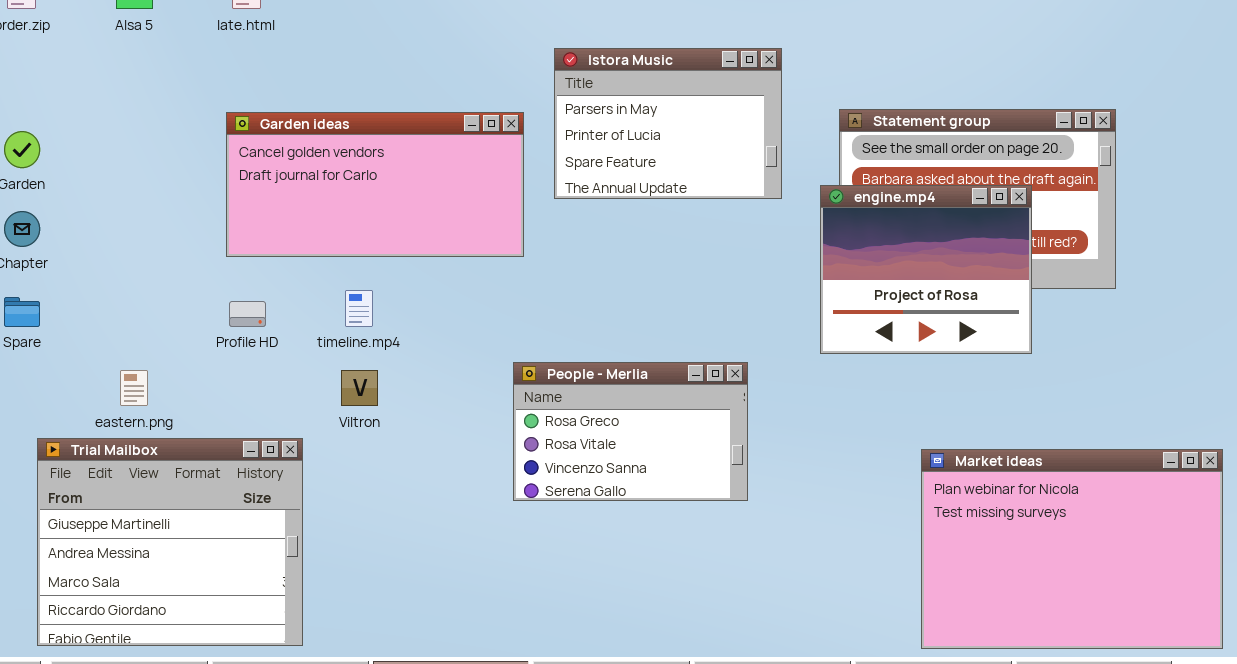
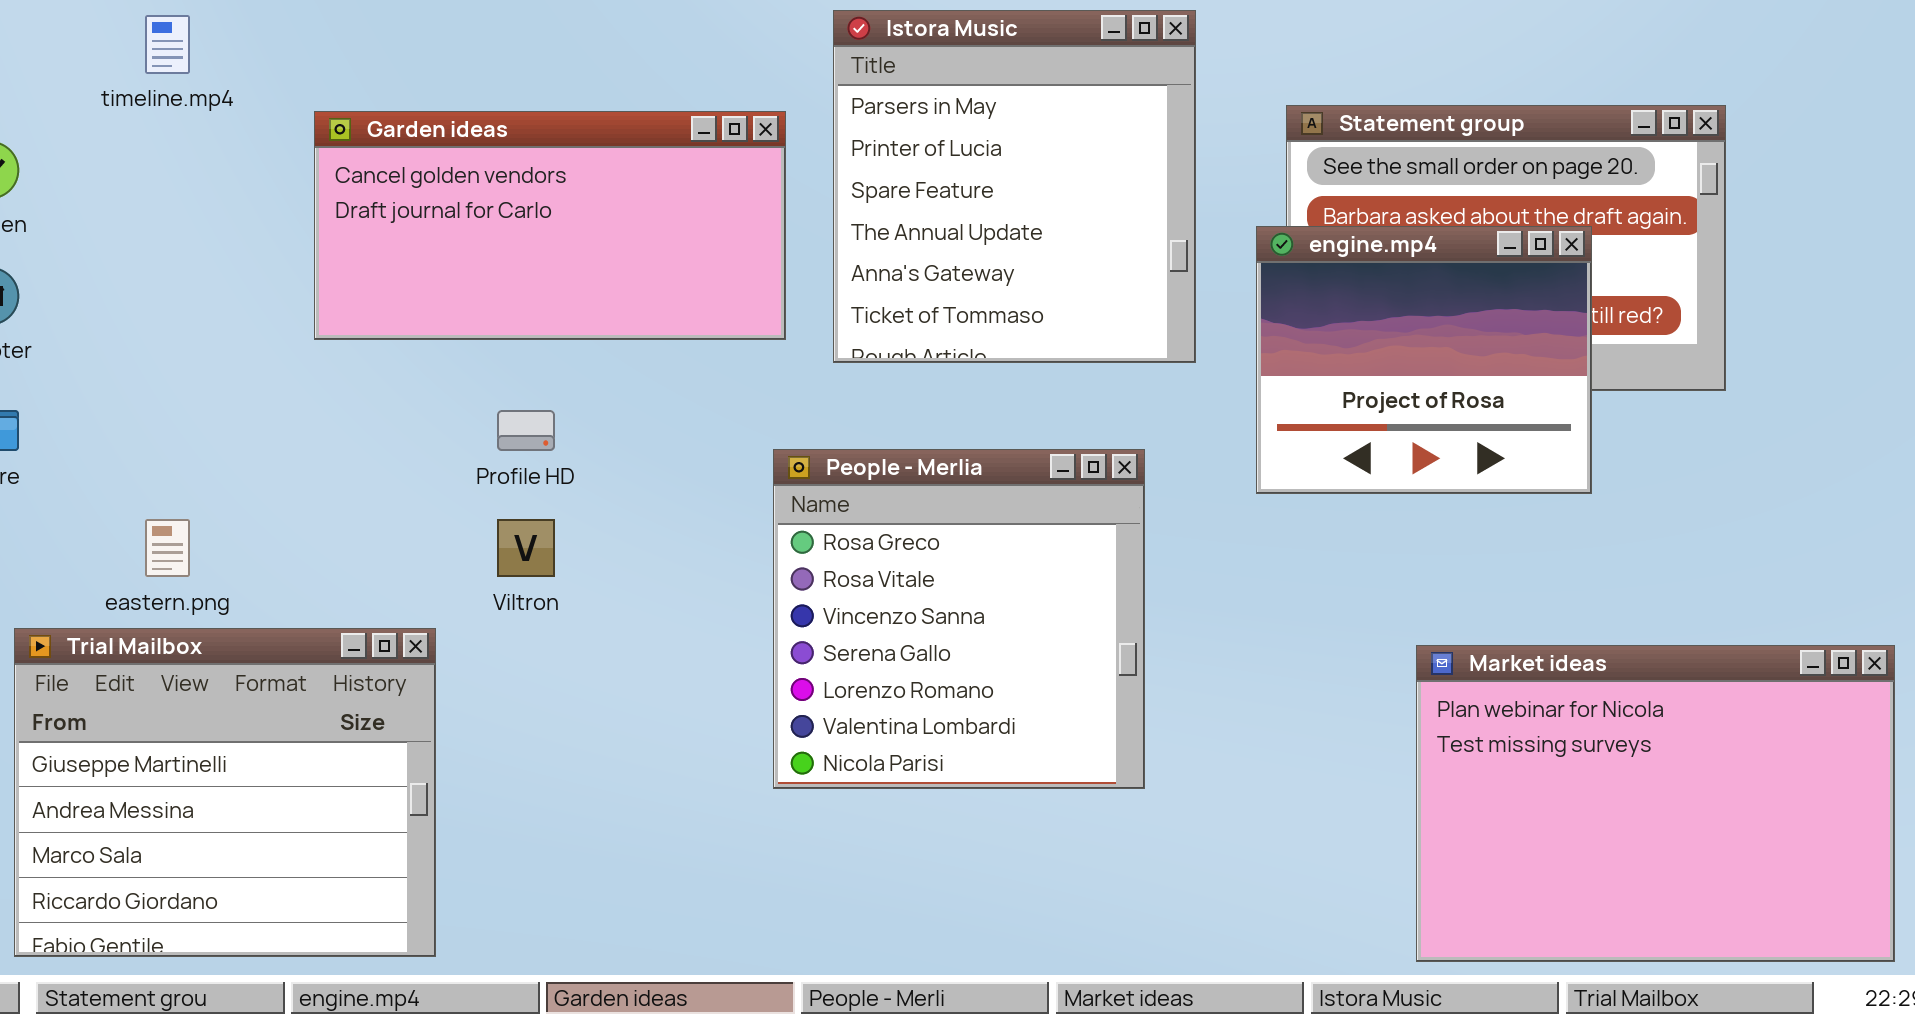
Istora Music: [554,48,782,199] -> [833,10,1196,363], resized
timeline.mp4: [345,290,373,327] -> [145,15,190,74], moved
Profile HD: [229,301,266,327] -> [497,410,555,451], moved
People - Merlia: [513,362,748,501] -> [773,449,1145,789], moved, resized

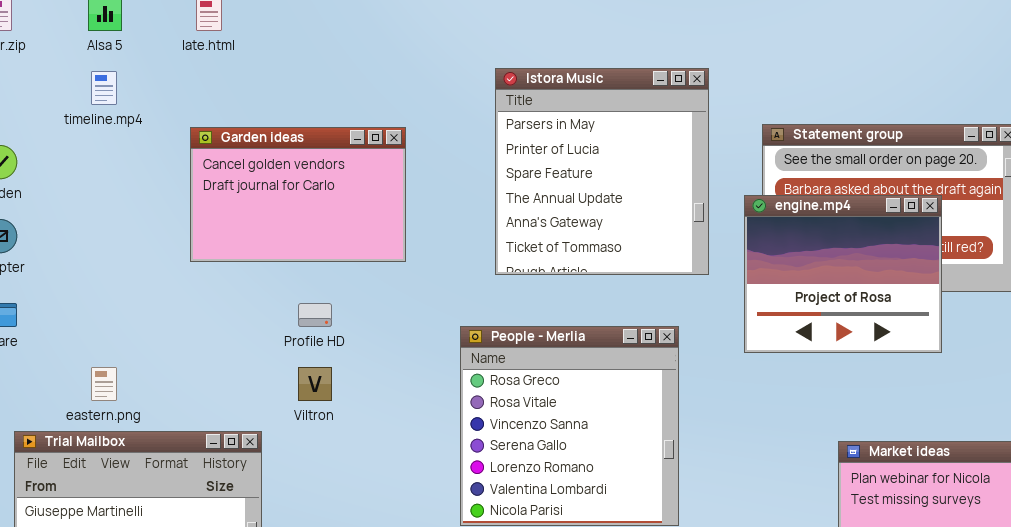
Garden ideas: [314,111,786,340] -> [190,127,406,262], resized

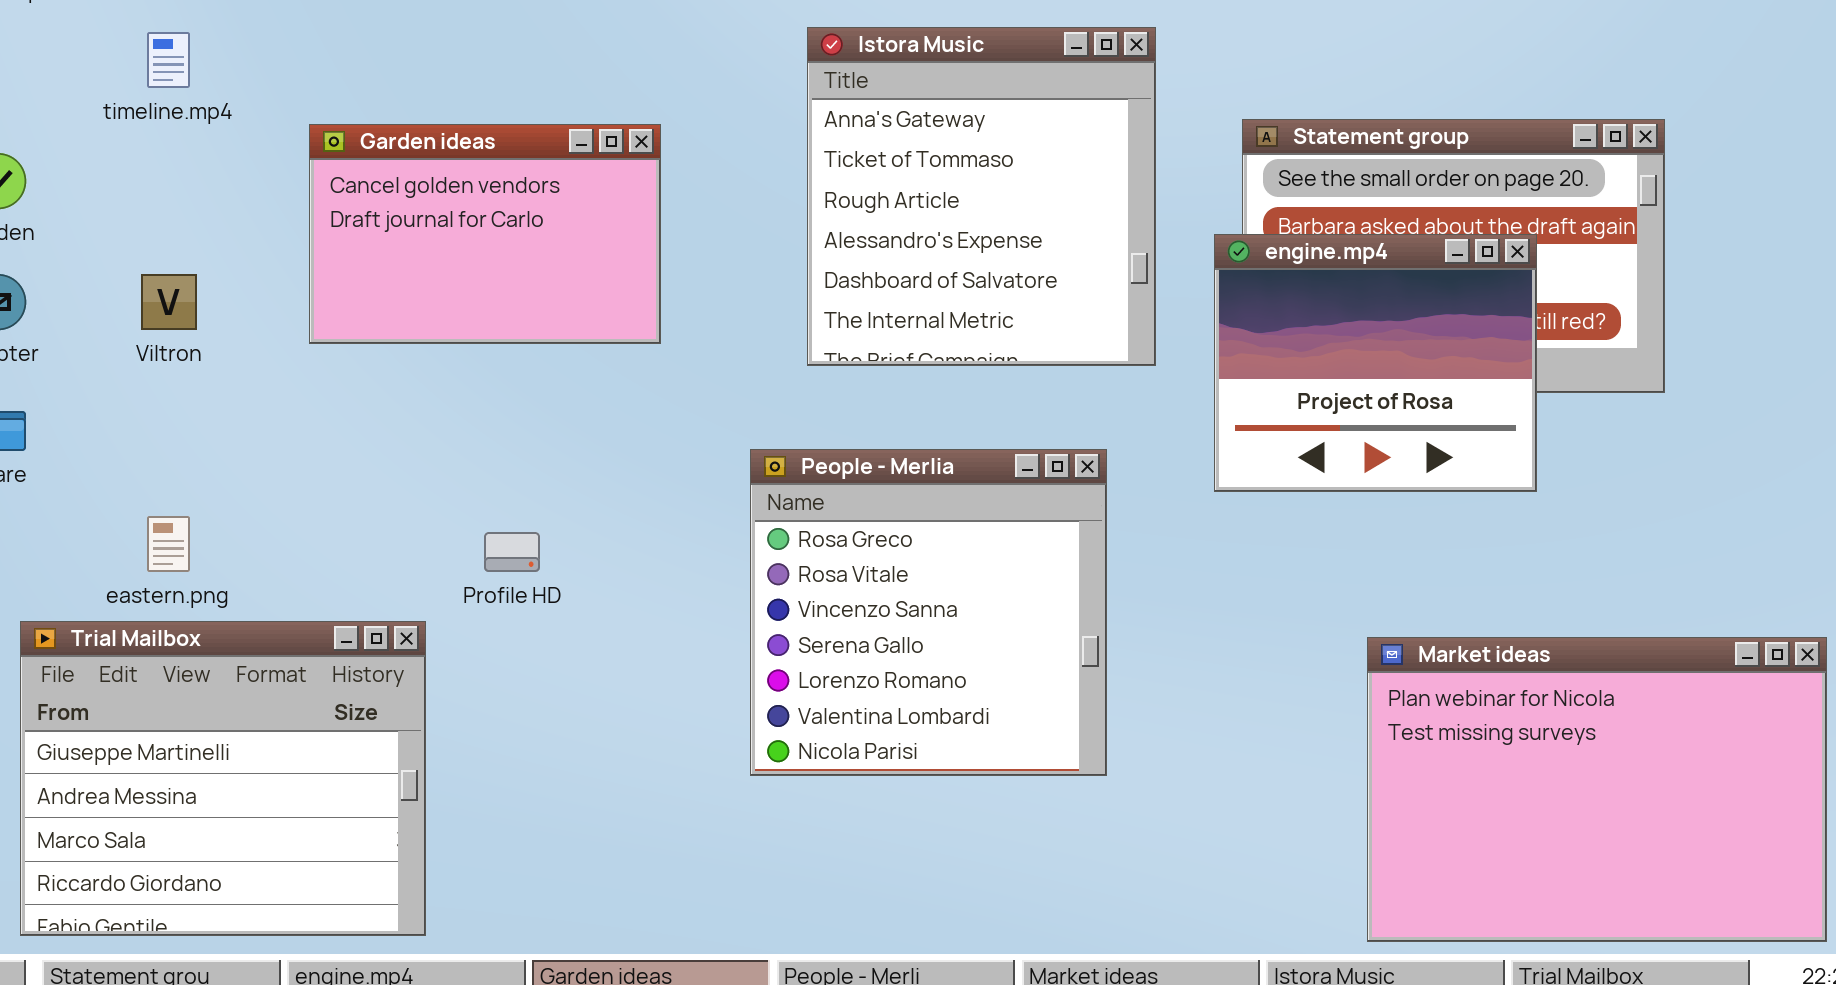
Istora Music: [495,68,709,275] -> [807,27,1156,366], scrolled down 4 rows
Profile HD: [298,303,332,327] -> [484,532,540,572], moved
Viltron: [298,367,332,401] -> [141,274,197,330], moved

